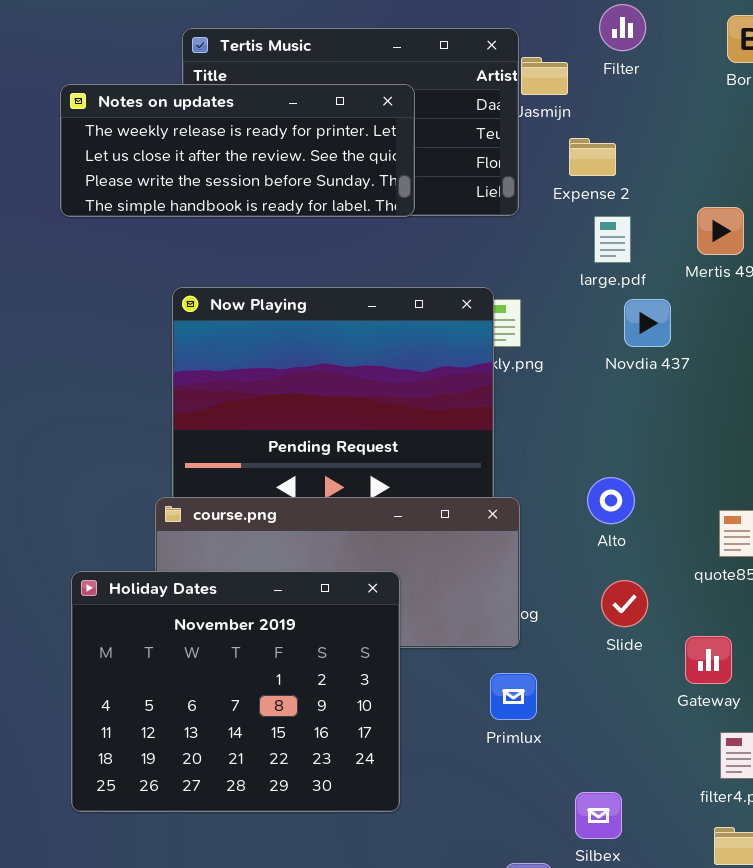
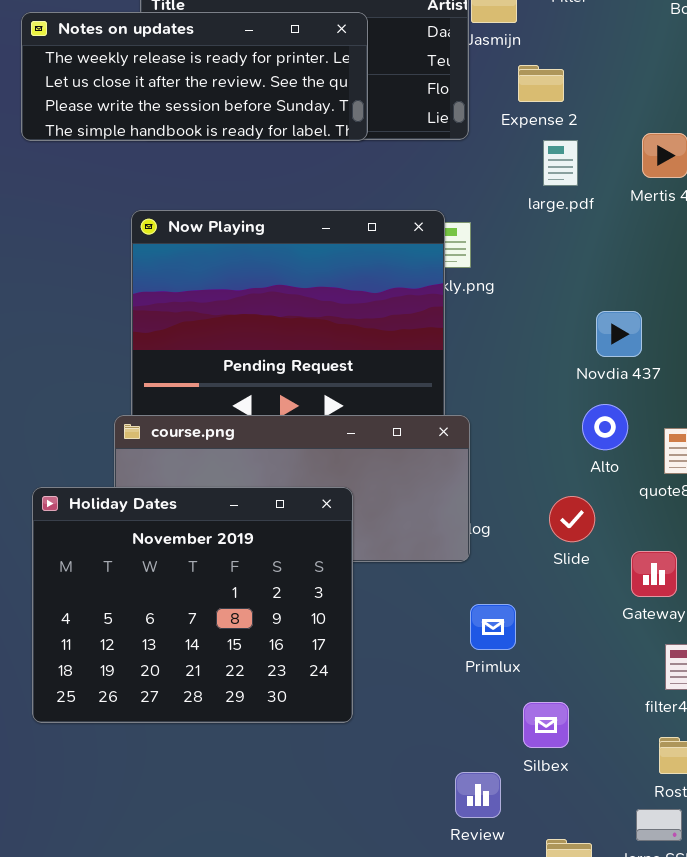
Novdia 437: [624,299,671,347] -> [596,311,642,357], moved
Alto: [587,477,635,524] -> [582,404,628,450], moved
Primlux: [490,673,537,720] -> [470,604,516,650], moved

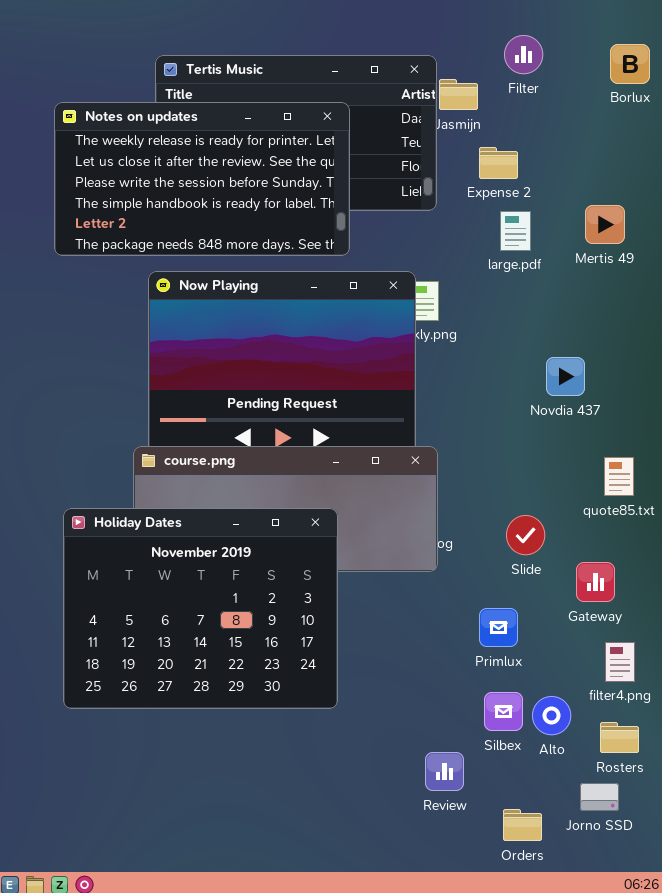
Notes on updates: [21,12,368,141] -> [54,102,350,256], resized
Alto: [582,404,628,450] -> [532,696,571,735], moved
Primlux: [470,604,516,650] -> [479,608,518,647], moved

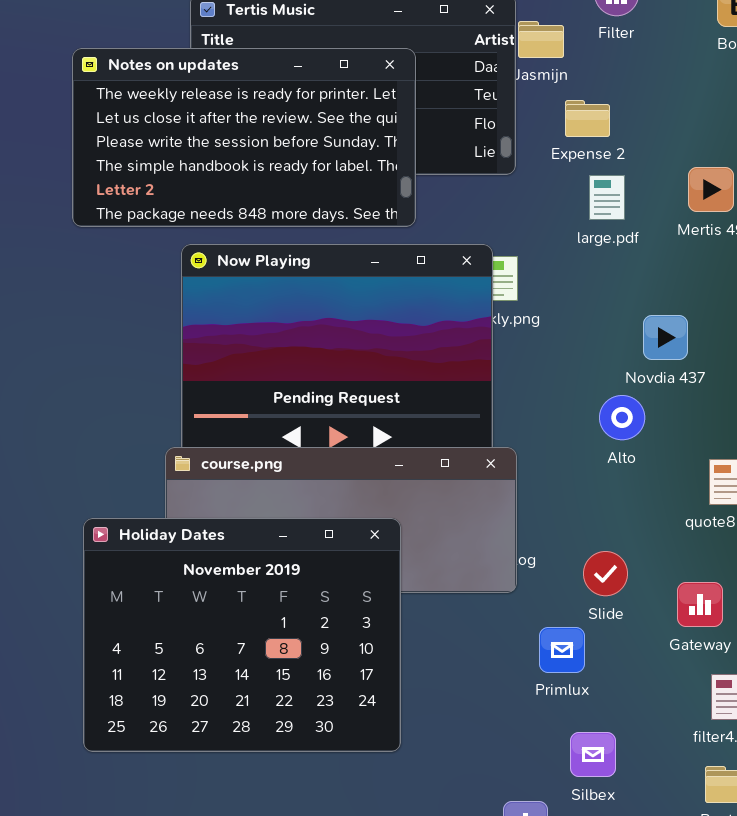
Novdia 437: [546,357,585,396] -> [643,315,688,360], moved
Slide: [506,515,545,555] -> [583,551,628,596], moved
Primlux: [479,608,518,647] -> [539,627,585,673], moved
Alto: [532,696,571,735] -> [599,395,645,440], moved

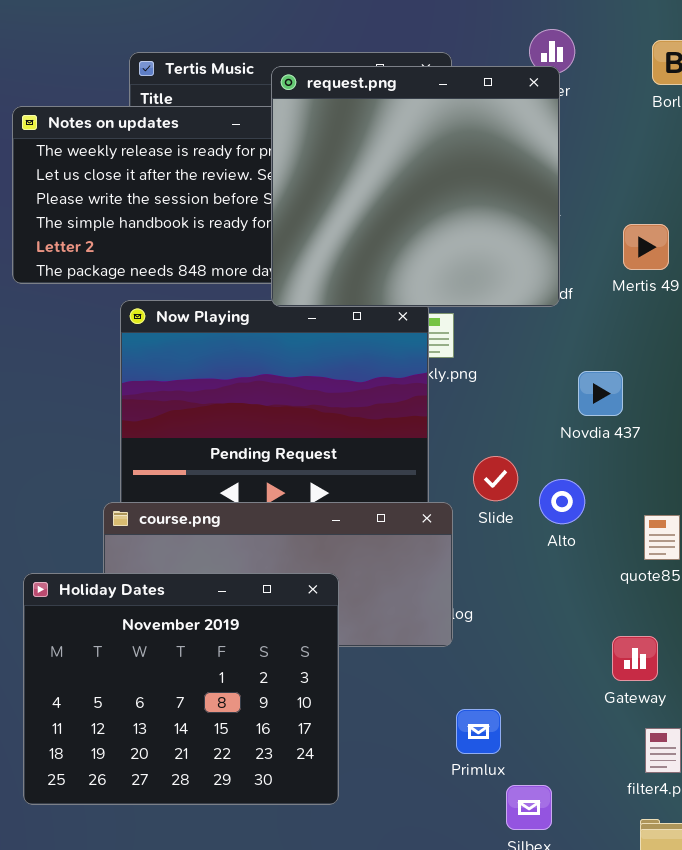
request.png: none -> [271,66,560,307], opened
Alto: [599,395,645,440] -> [539,479,585,524], moved
Slide: [583,551,628,596] -> [473,456,518,501], moved
Primlux: [539,627,585,673] -> [456,709,501,754], moved

